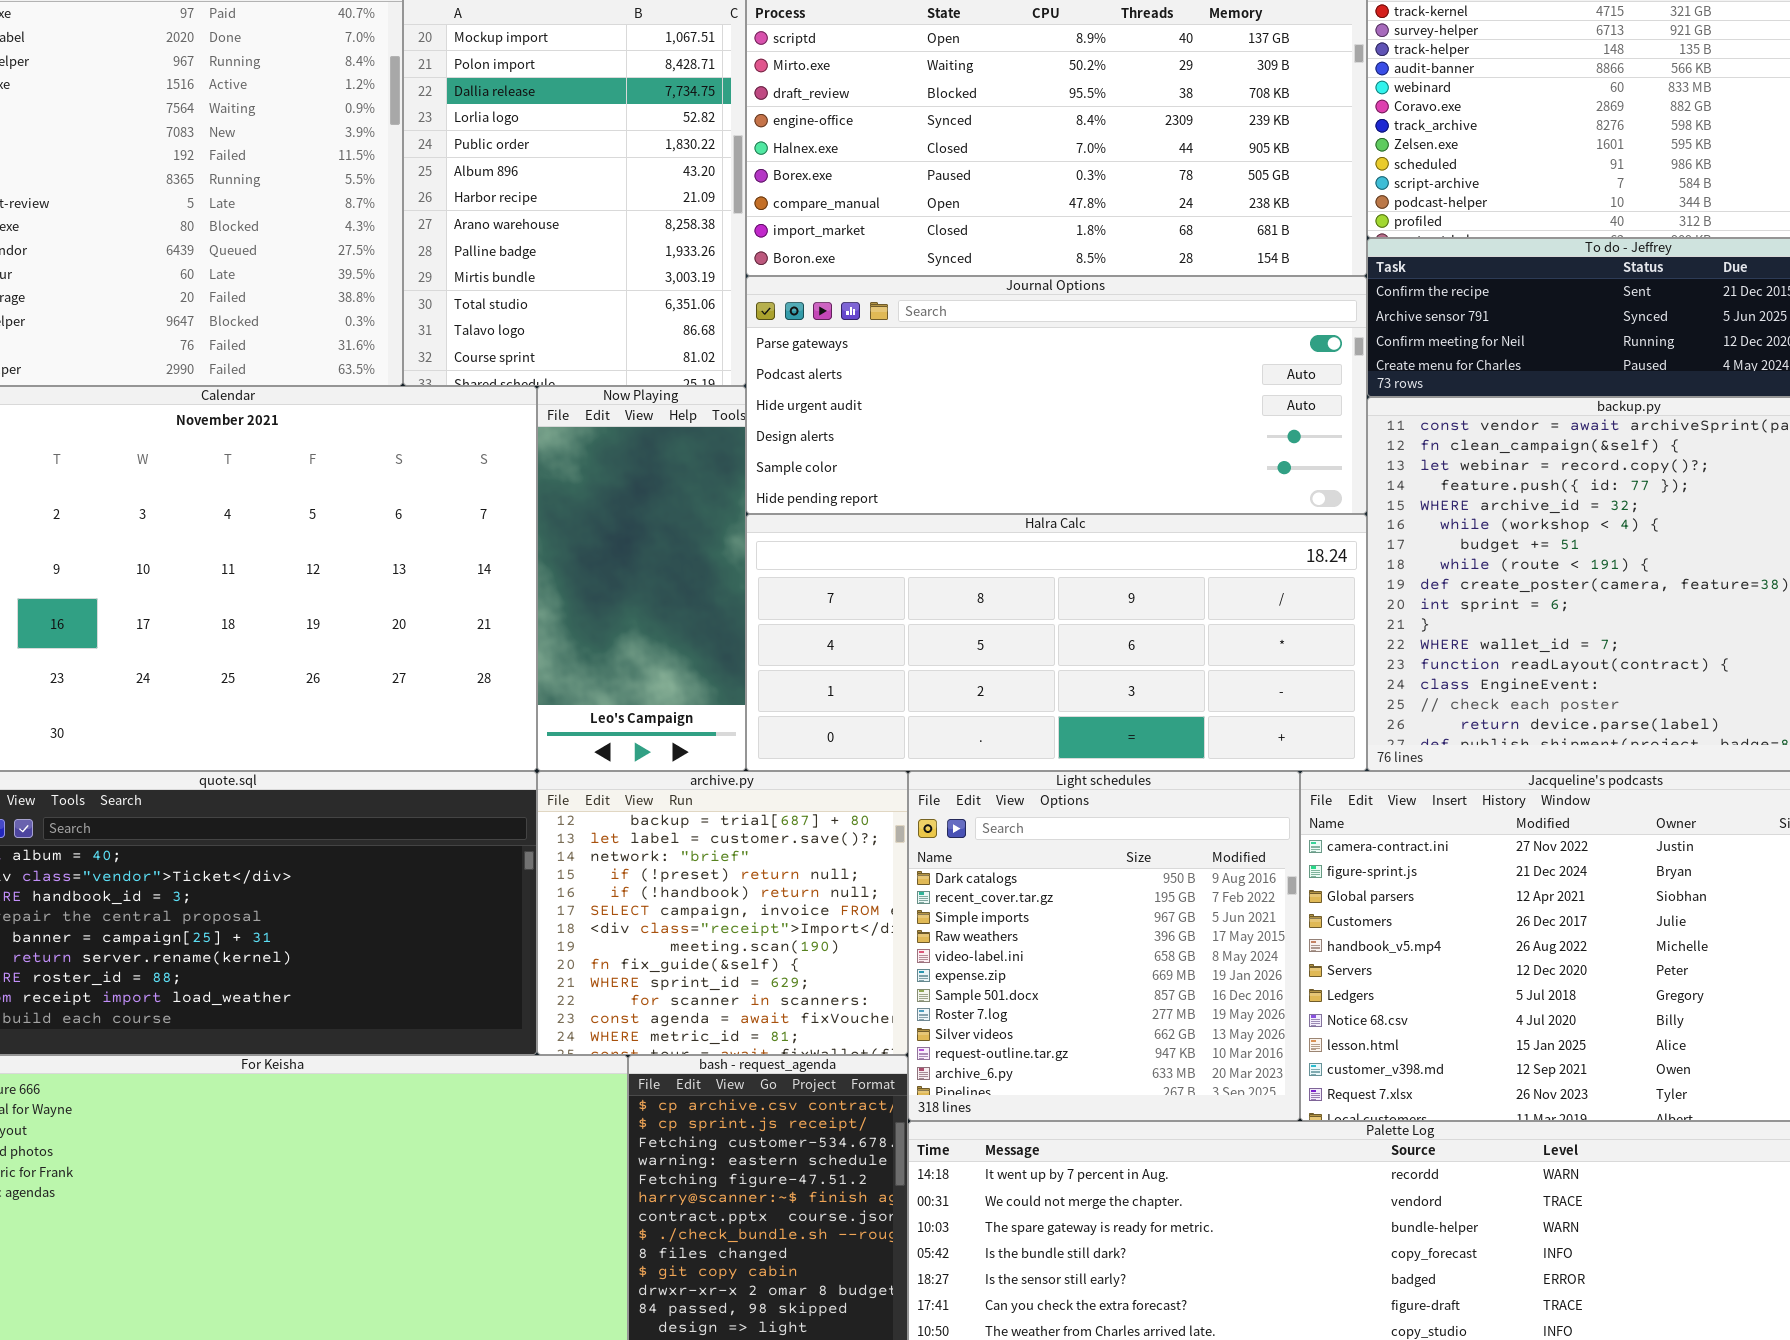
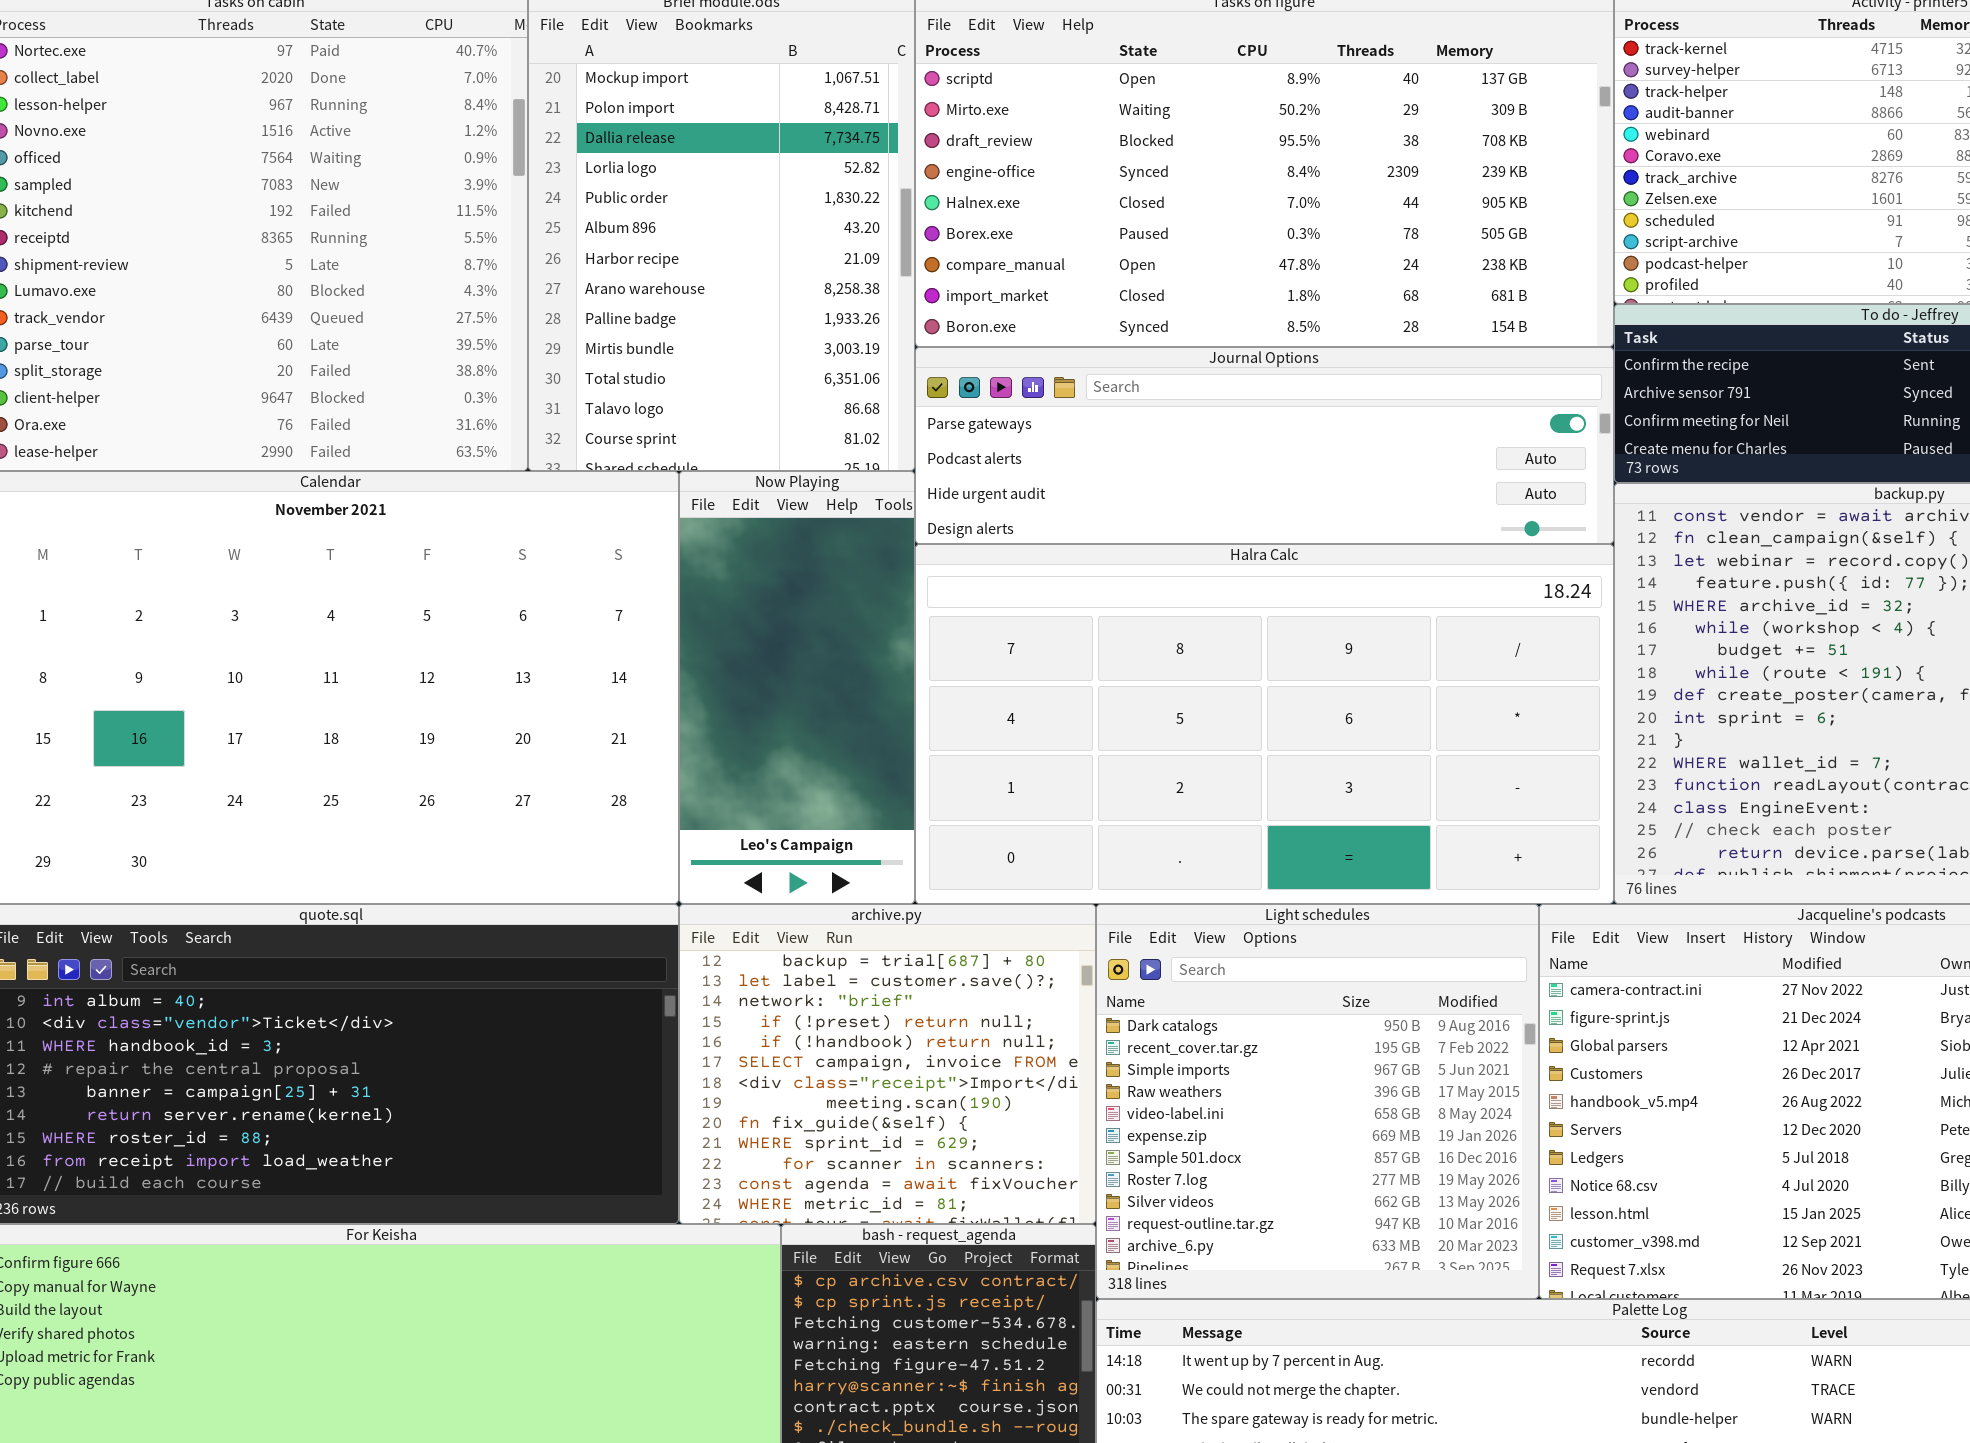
Journal Options: [746,276,1367,514] -> [915,347,1614,544], resized
Halra Calc: [746,514,1367,771] -> [915,544,1614,904], resized

